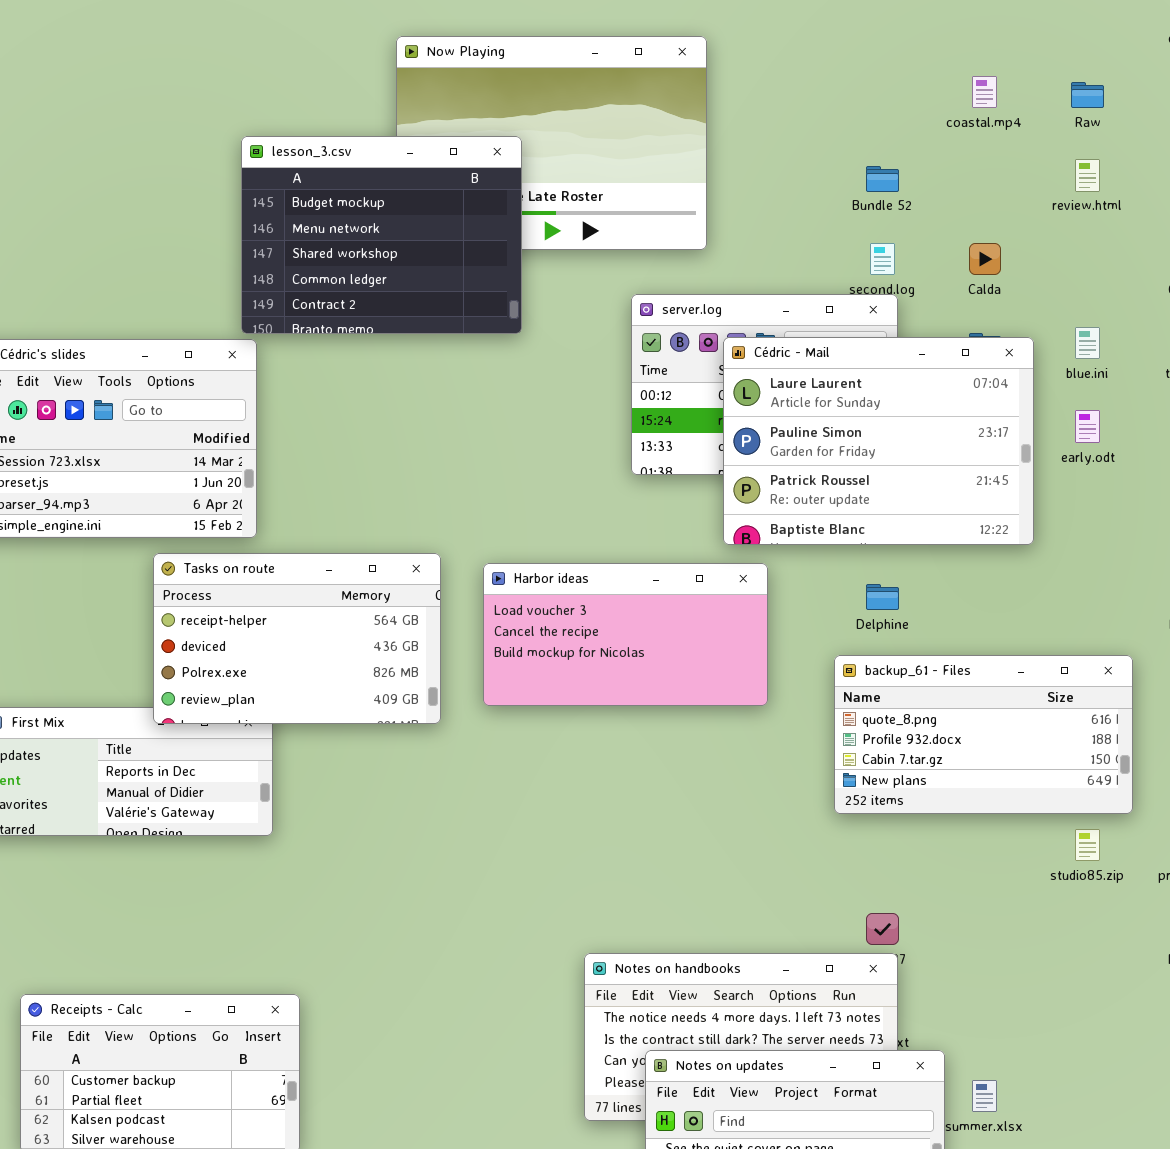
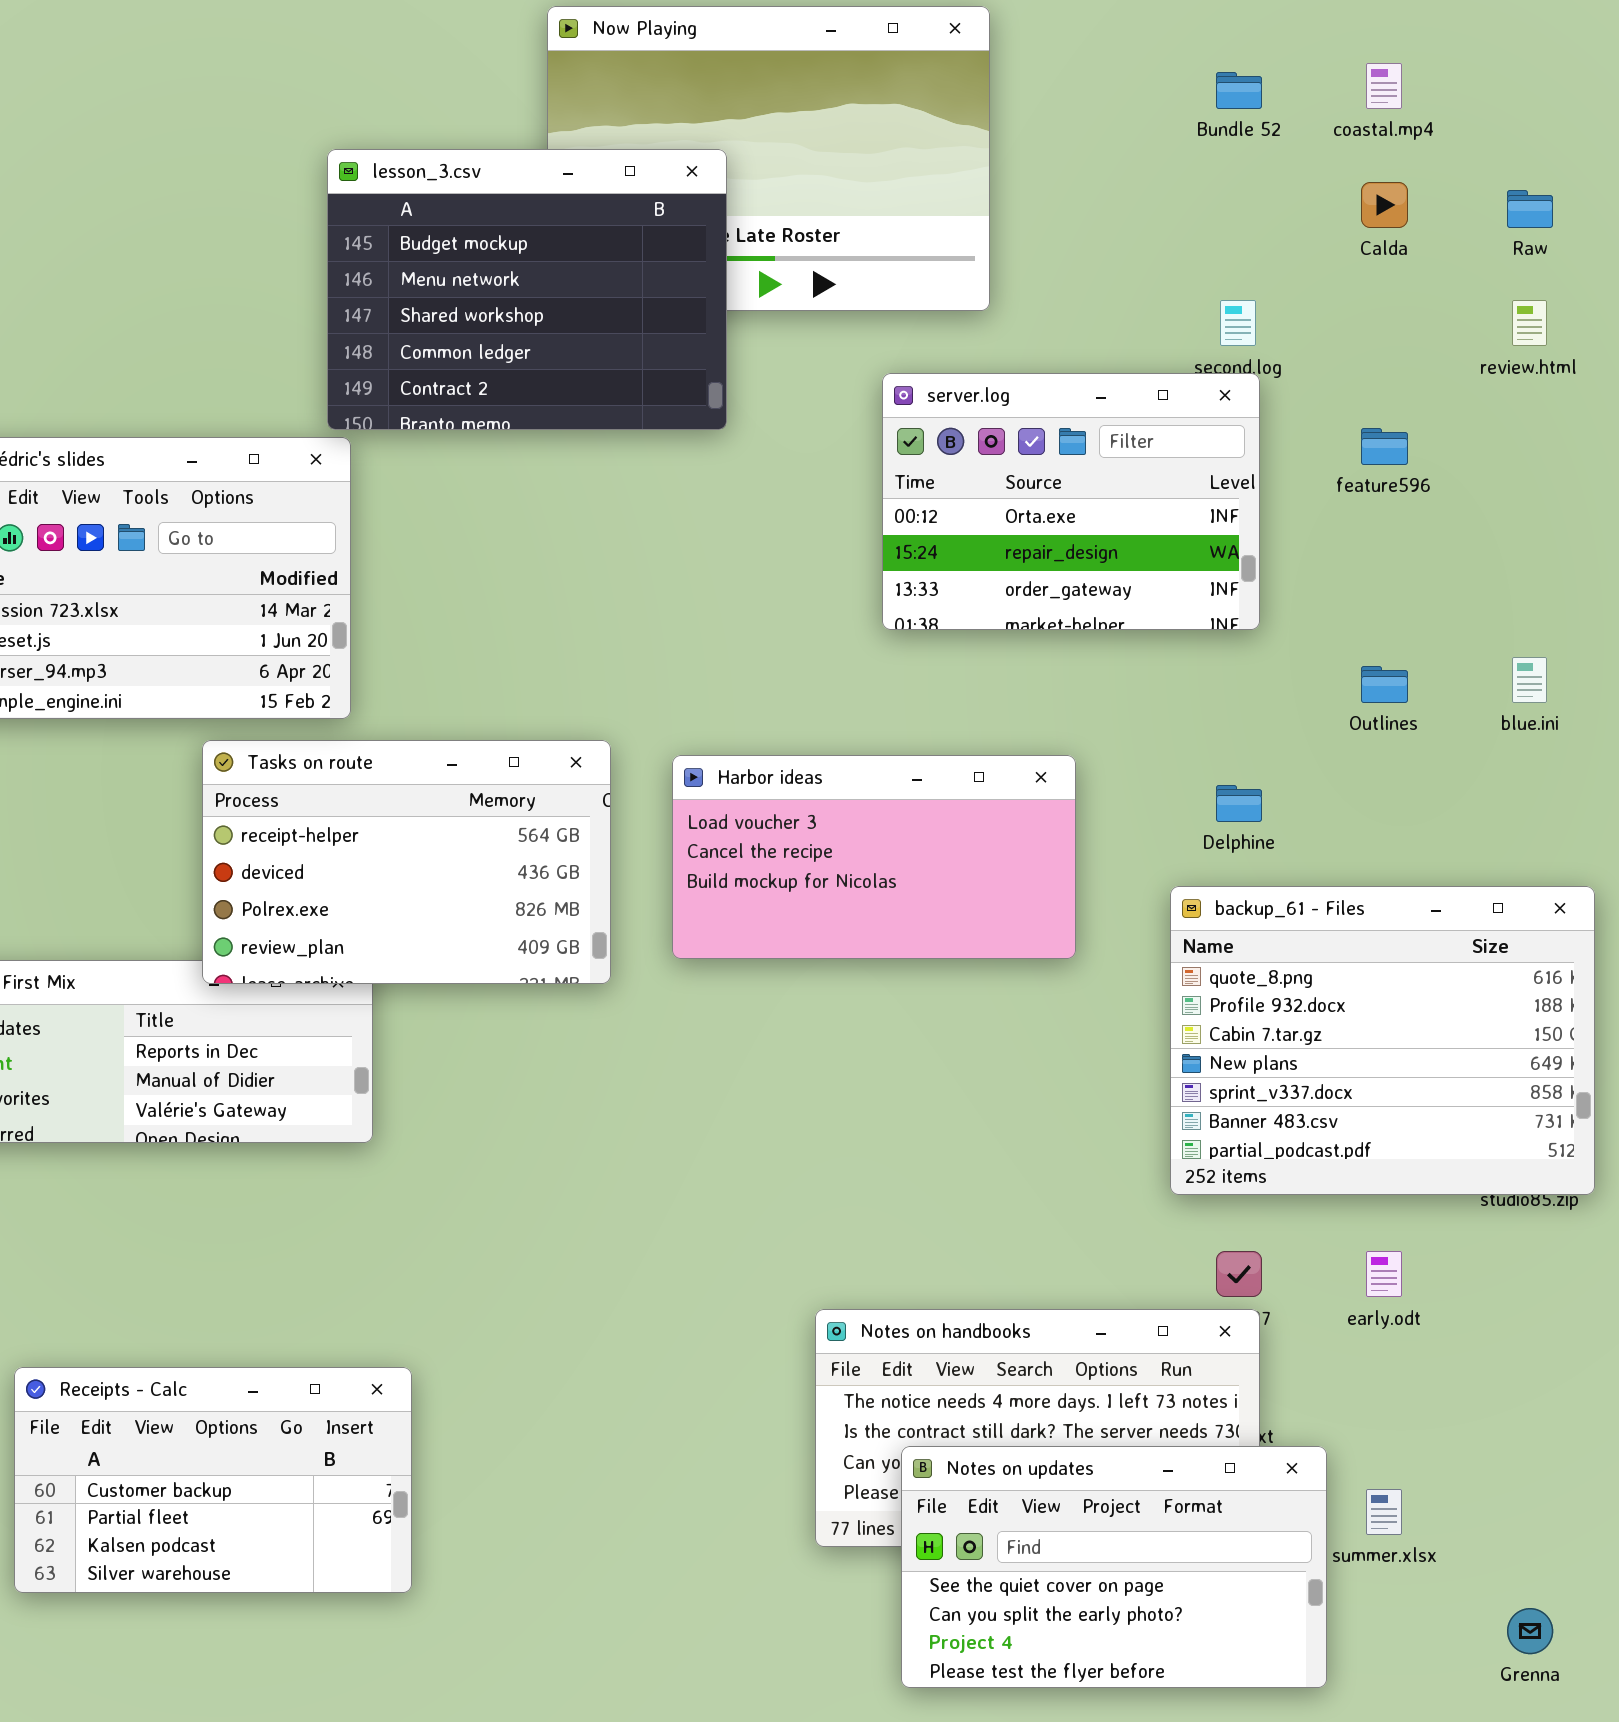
Raw: [1071,82,1104,108] -> [1507,190,1553,228], moved
review.html: [1075,159,1100,192] -> [1512,300,1547,346], moved
Bundle 52: [866,166,899,192] -> [1216,72,1262,109], moved
Calda: [969,243,1001,275] -> [1361,182,1408,228], moved
blue.ini: [1075,327,1100,359] -> [1512,657,1547,703], moved
Cédric - Mail: [723,337,1034,545] -> none, closed
early.odt: [1075,410,1100,443] -> [1366,1251,1402,1297], moved
backup_61 - Files: [834,655,1133,814] -> [1170,886,1595,1195], resized

